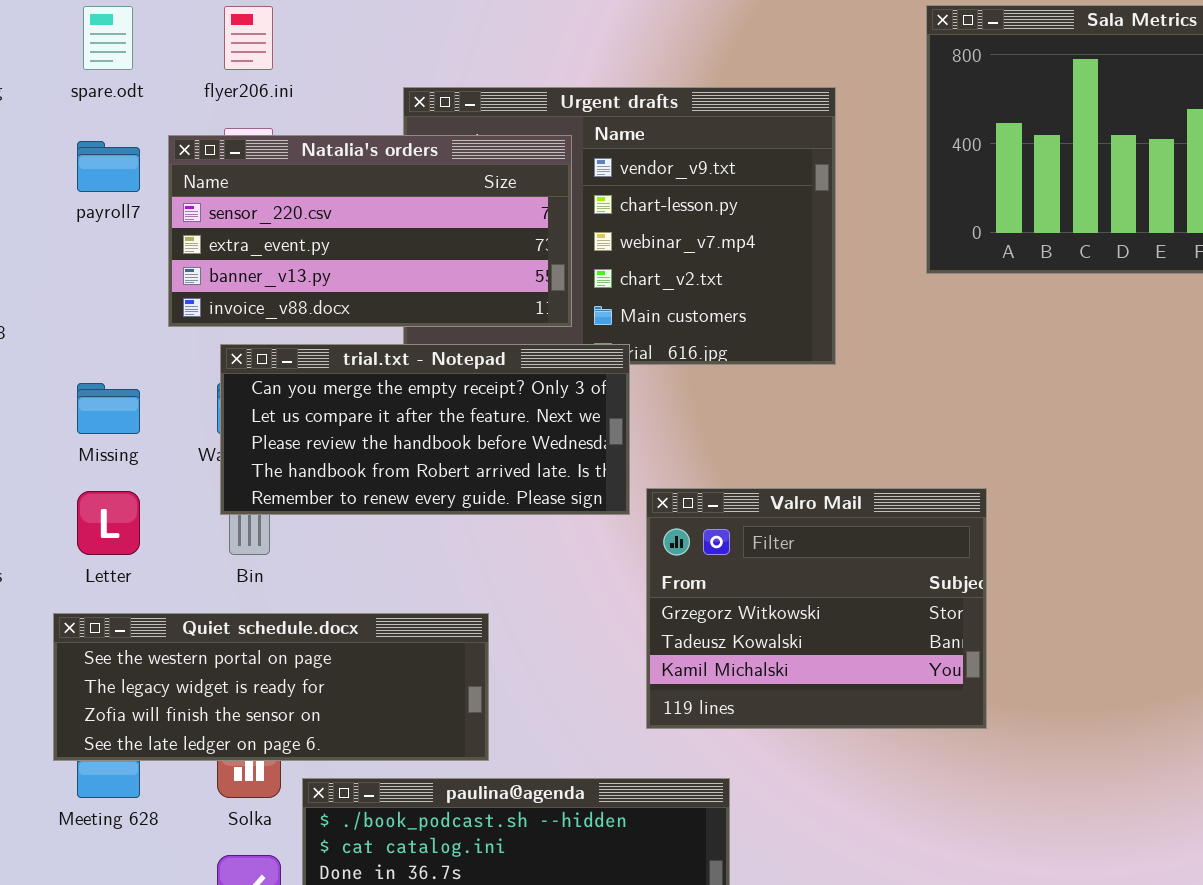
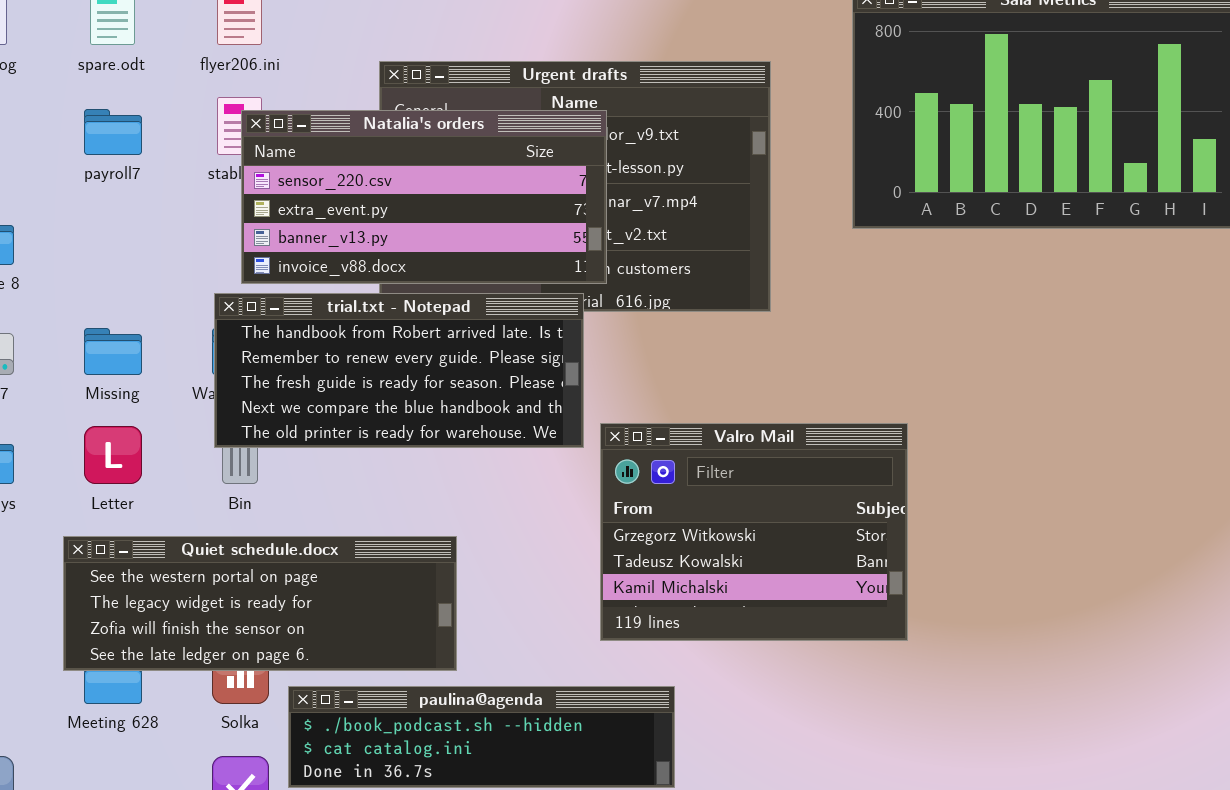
Natalia's orders: [168,135,572,327] -> [241,110,607,284], moved
trial.txt - Notepad: [220,344,630,515] -> [214,293,584,448], scrolled down 3 rows

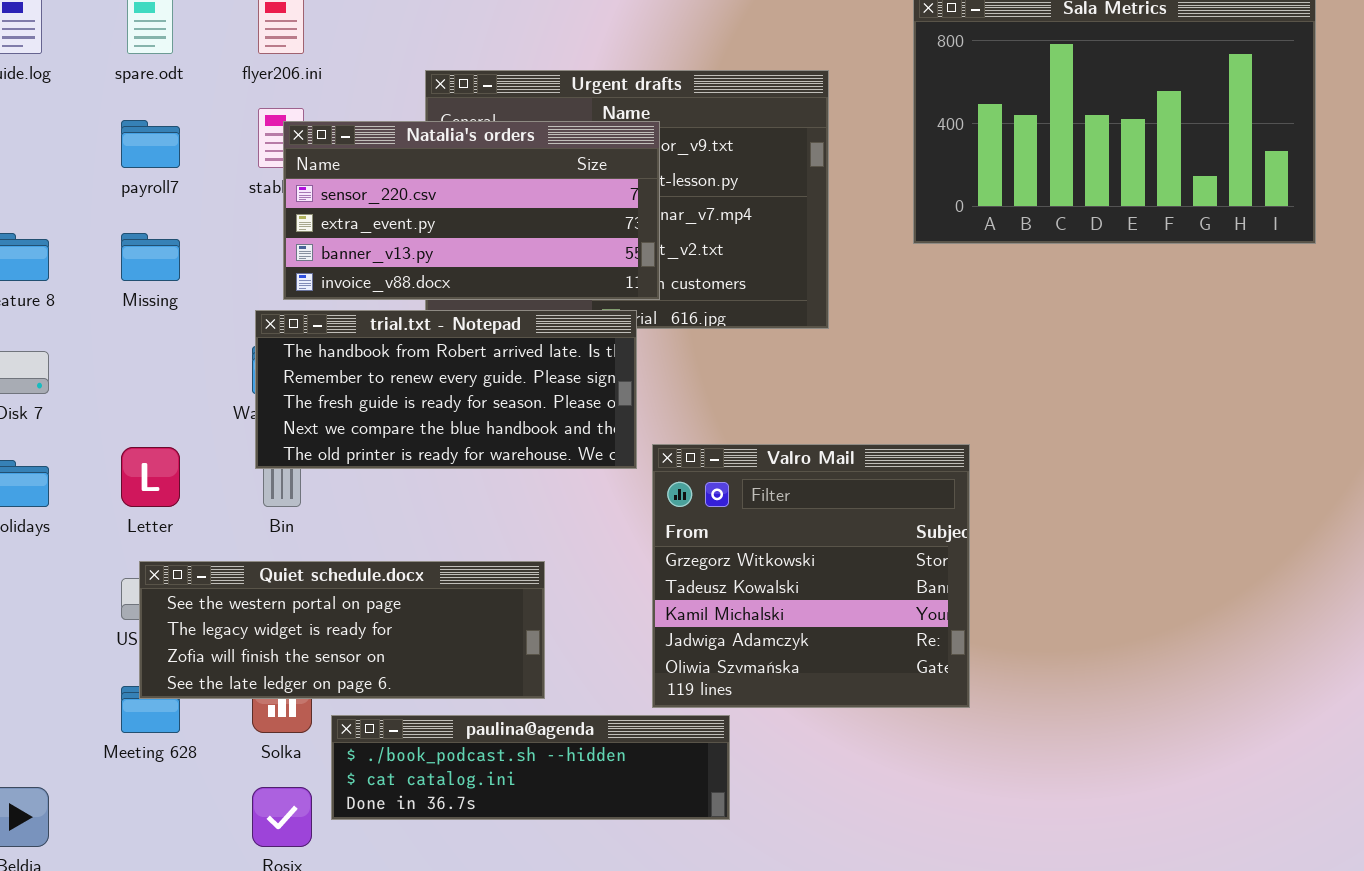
Missing: [84,328,142,375] -> [121,233,180,281], moved
Valro Mail: [600,423,908,641] -> [652,444,970,708], resized
Quiet schedule.docx: [63,536,457,671] -> [139,561,545,699], moved

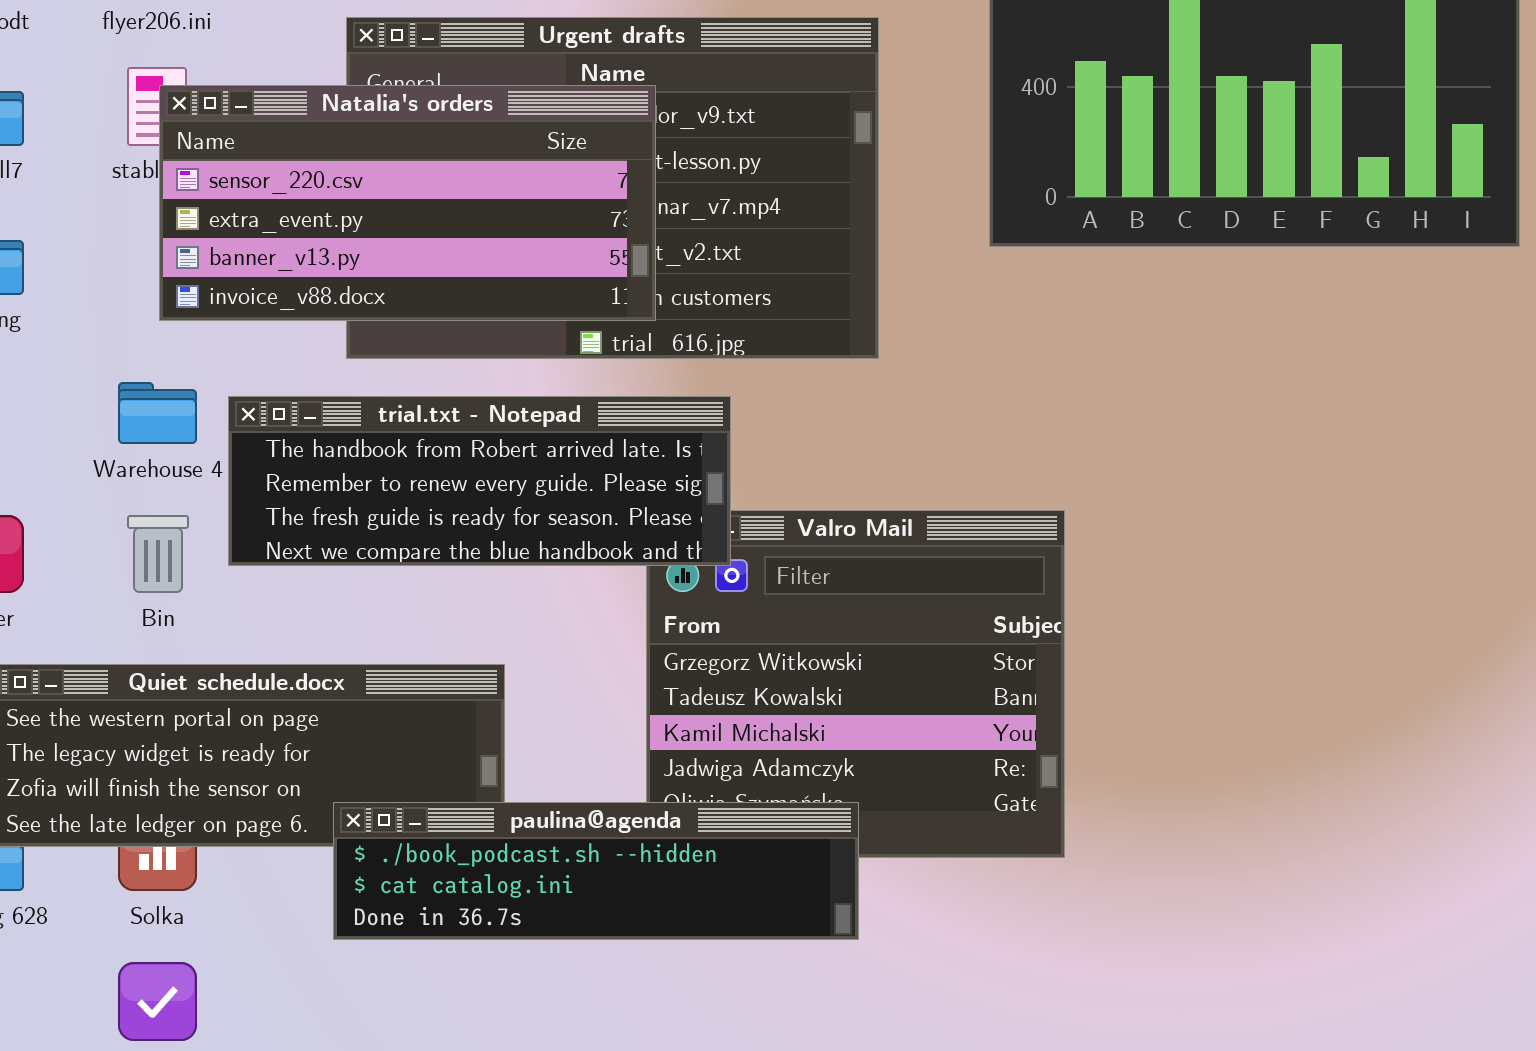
trial.txt - Notepad: [255,310,637,469] -> [228,396,731,566], moved, resized
paulina@agenda: [331,715,730,820] -> [333,802,859,940], moved

